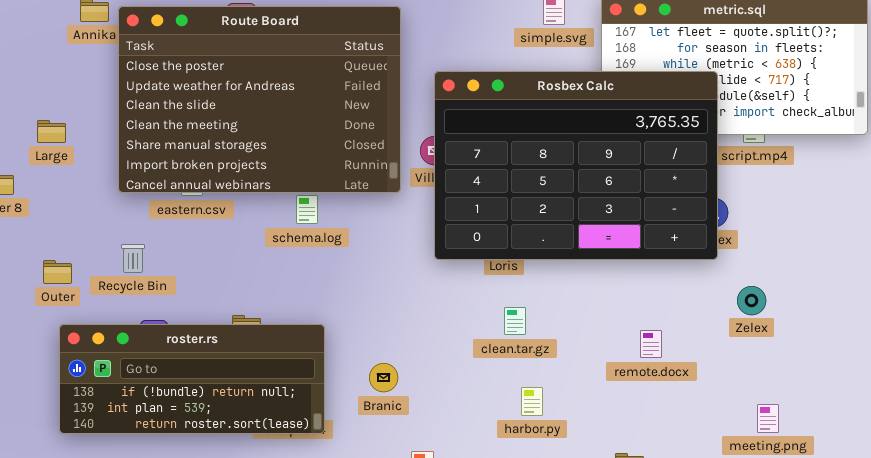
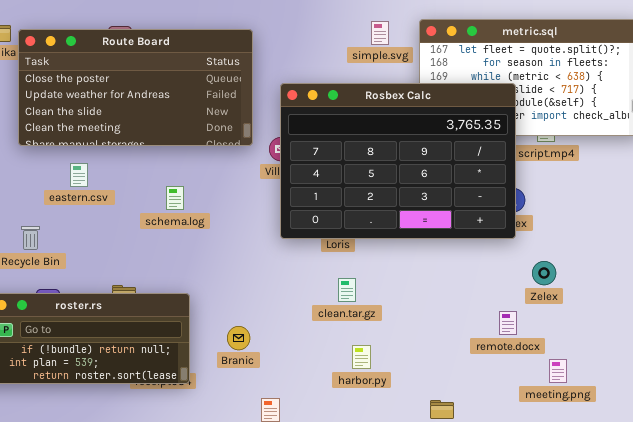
Route Board: [118,6,401,193] -> [18,29,253,146], resized
remote.docx: [640,330,662,358] -> [499,311,517,335], moved

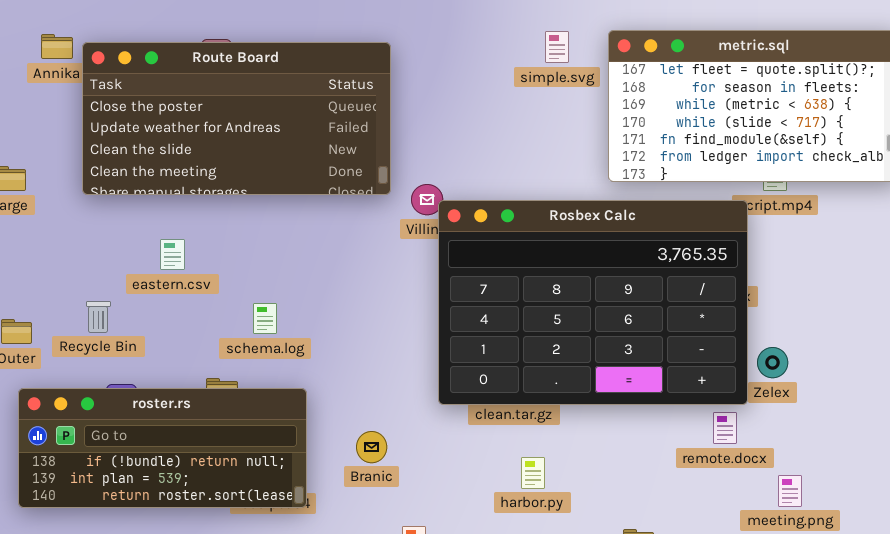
Rosbex Calc: [280,83,516,239] -> [438,200,748,405], moved
eastern.csv: [70,163,88,187] -> [160,239,185,270], moved
schema.log: [166,186,184,210] -> [253,303,277,334], moved

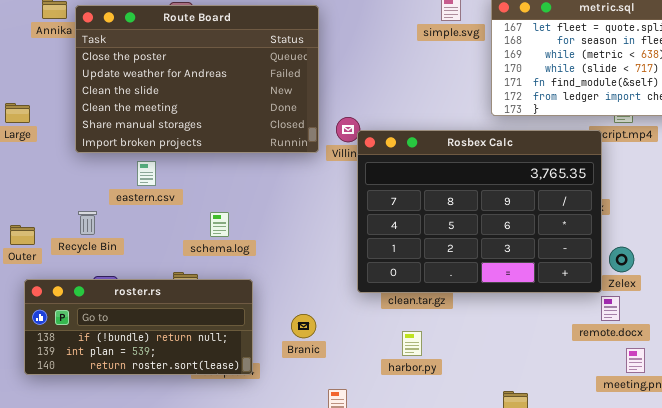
Route Board: [82,42,391,195] -> [75,5,319,153], resized
remote.docx: [713,412,737,444] -> [601,296,620,321], moved
harbor.py: [521,457,545,489] -> [402,331,422,356], moved

